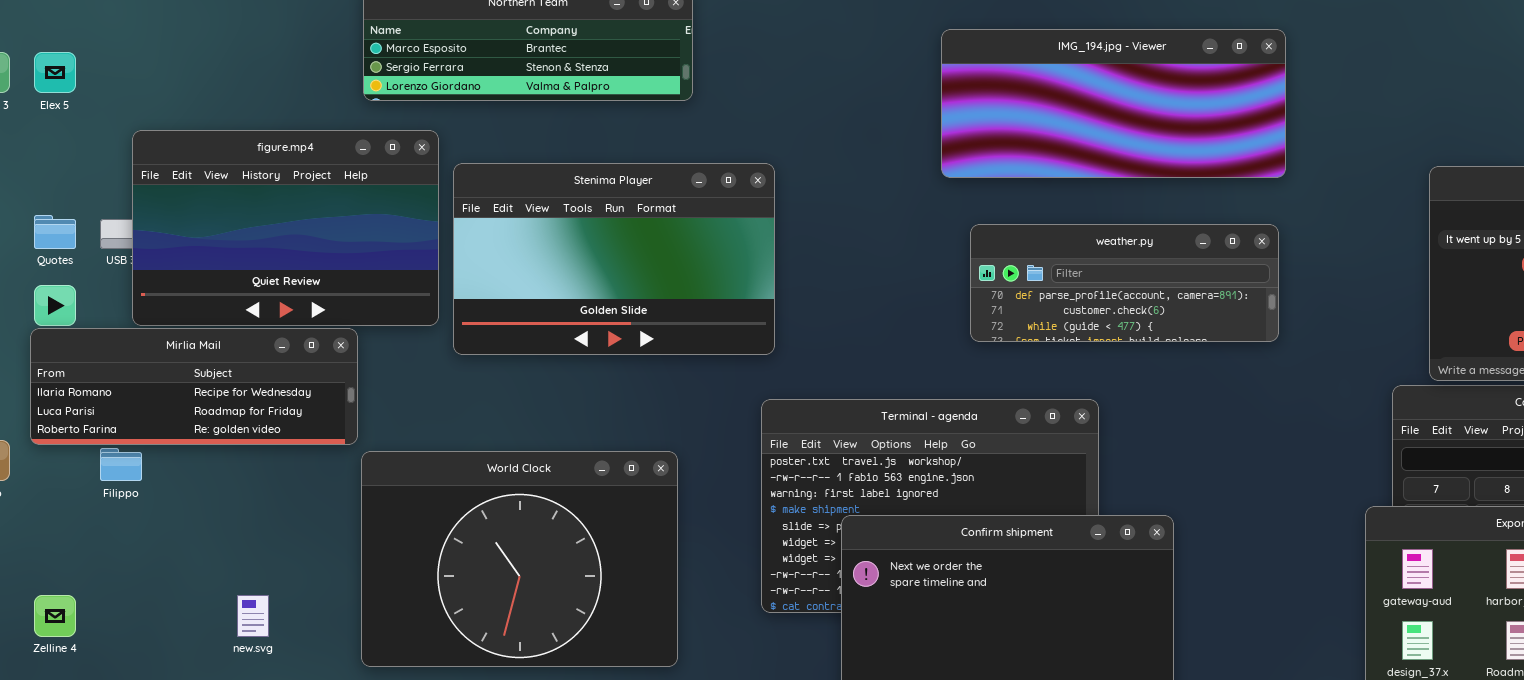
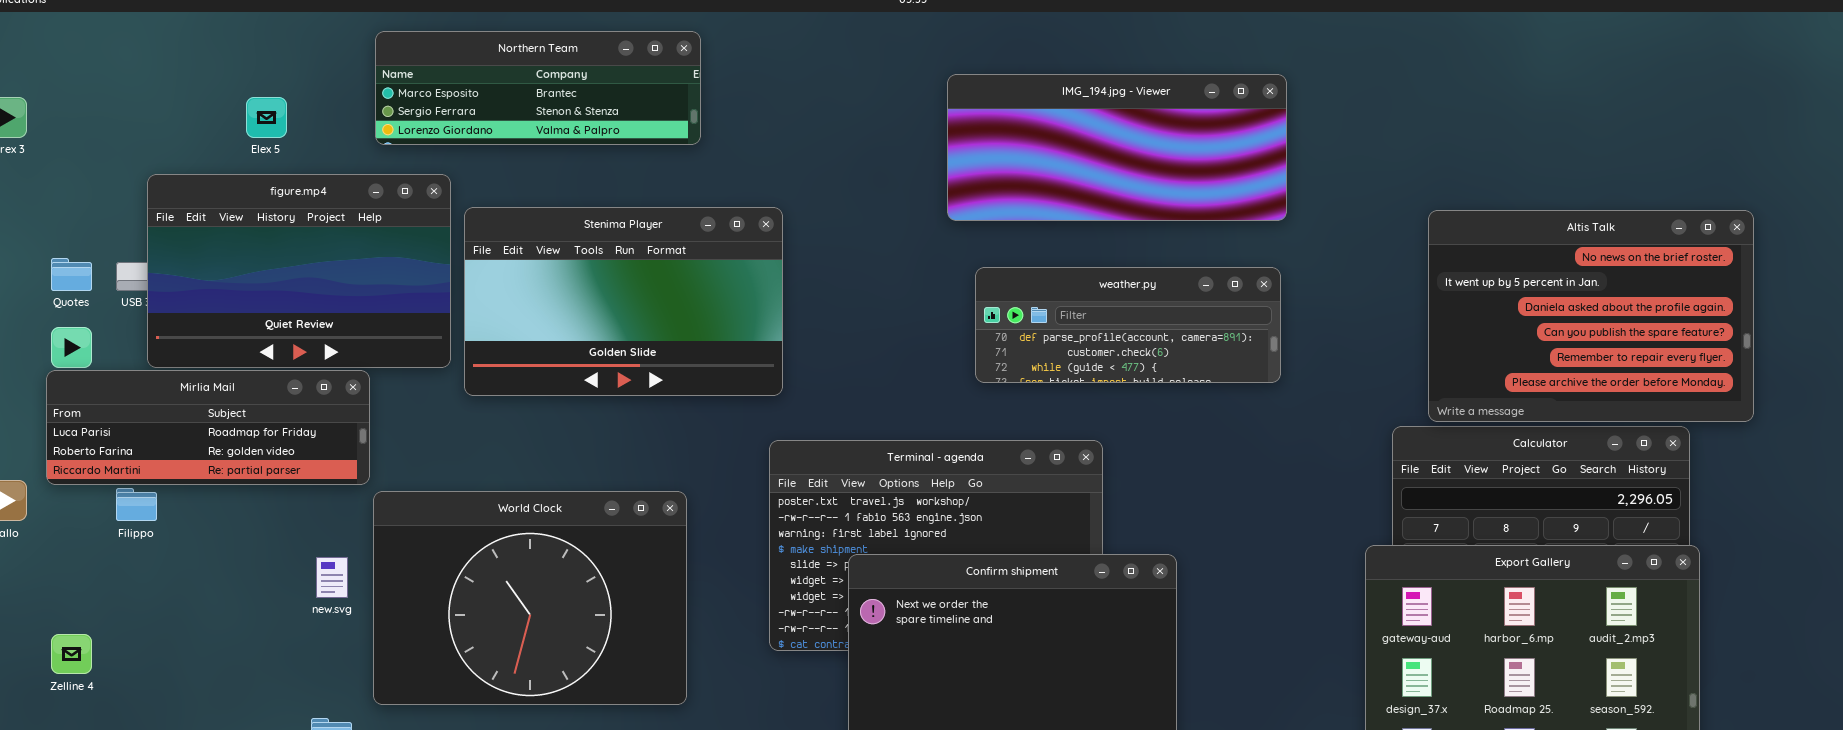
Elex 5: [34,52,76,93] -> [246,97,287,138], moved
Mirlia Mail: [30,328,358,445] -> [46,370,370,485], scrolled down 1 row
new.svg: [237,595,269,637] -> [316,557,348,598], moved

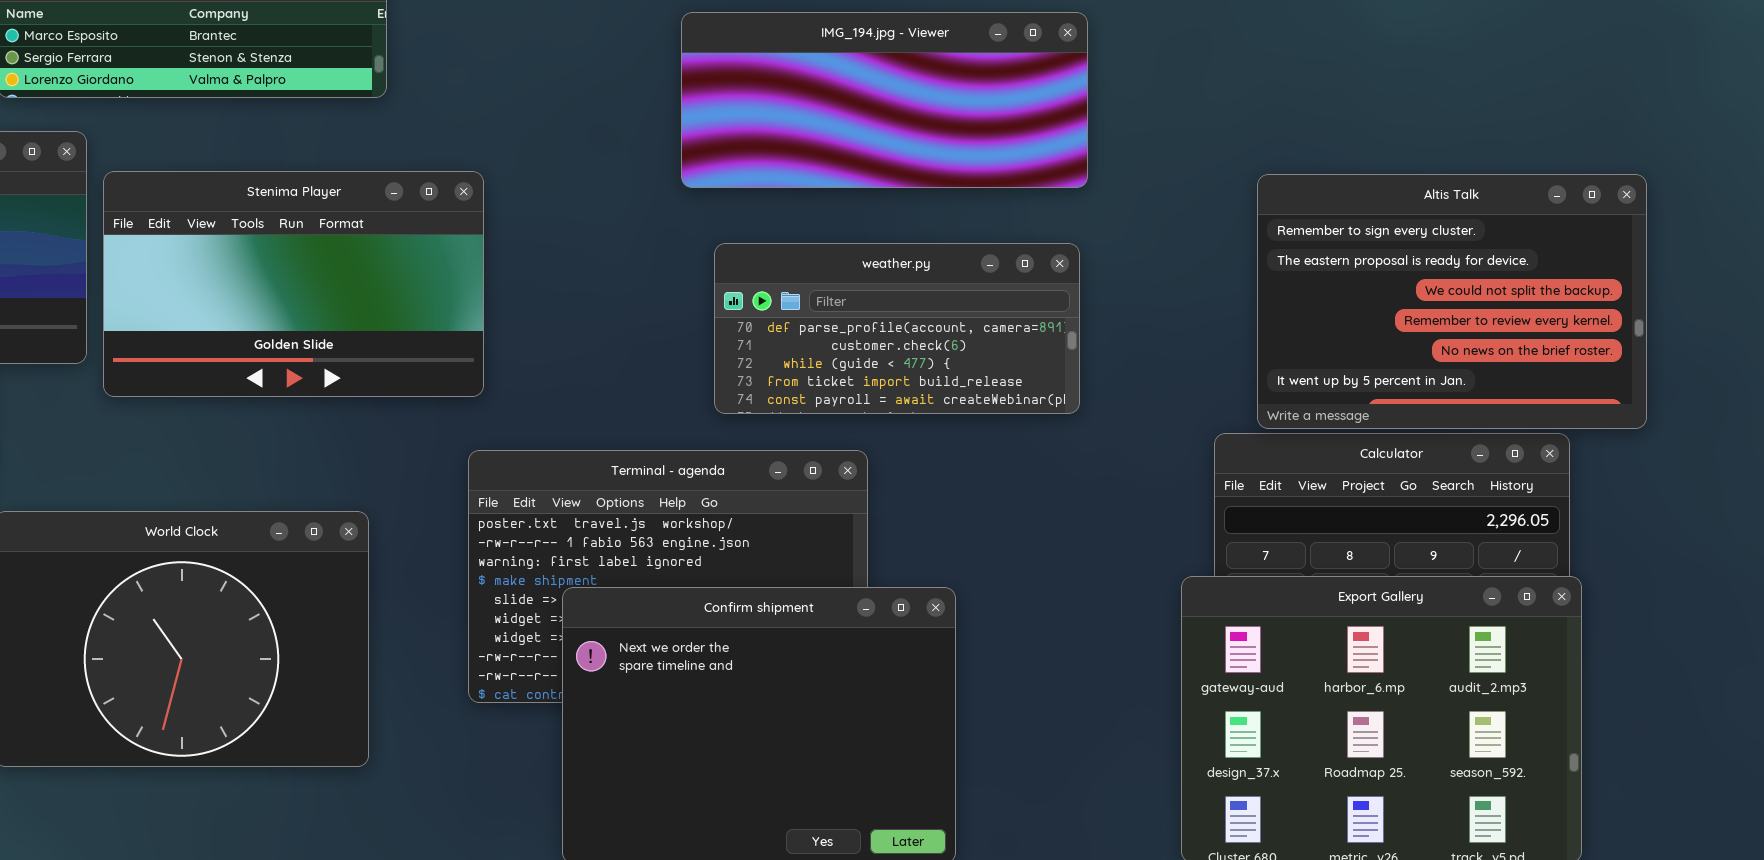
Altis Talk: [1428,210,1754,422] -> [1257,174,1647,429], scrolled up 4 rows
weather.py: [975,267,1281,383] -> [714,243,1080,414], resized

